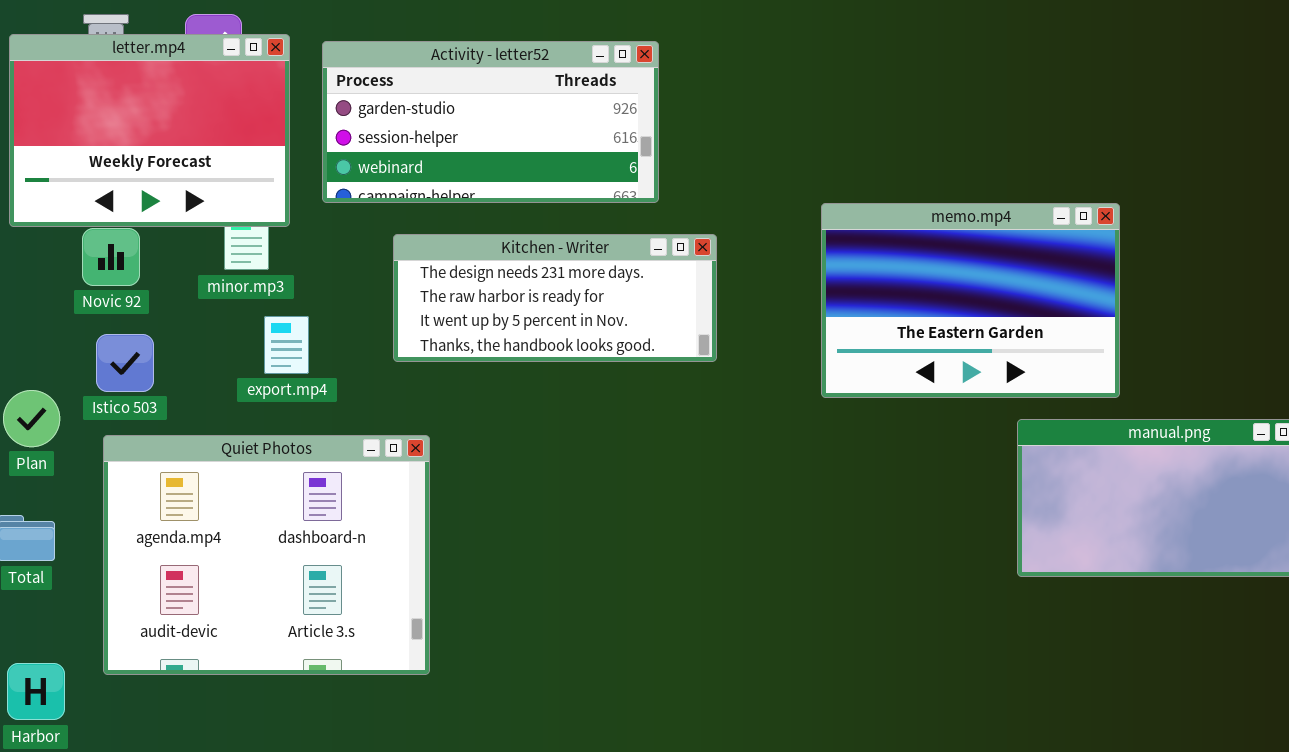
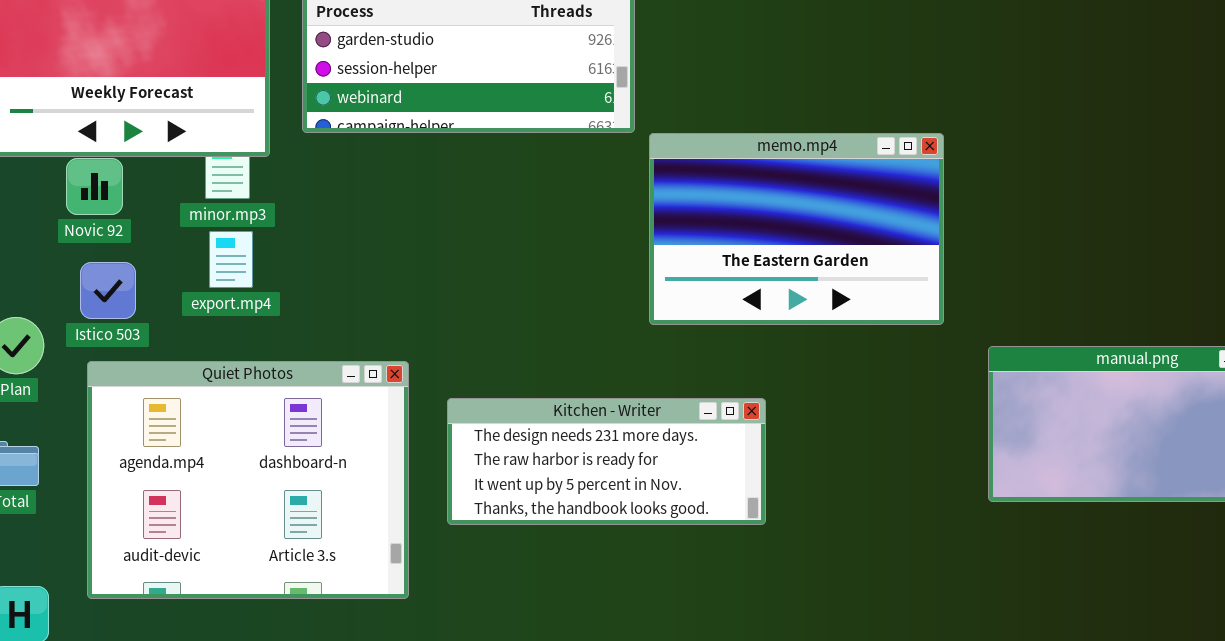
memo.mp4: [821,203,1120,398] -> [649,133,944,325], moved
Kitchen - Writer: [393,234,717,362] -> [447,398,766,525], moved
export.mp4: [264,316,309,374] -> [209,231,253,288], moved

